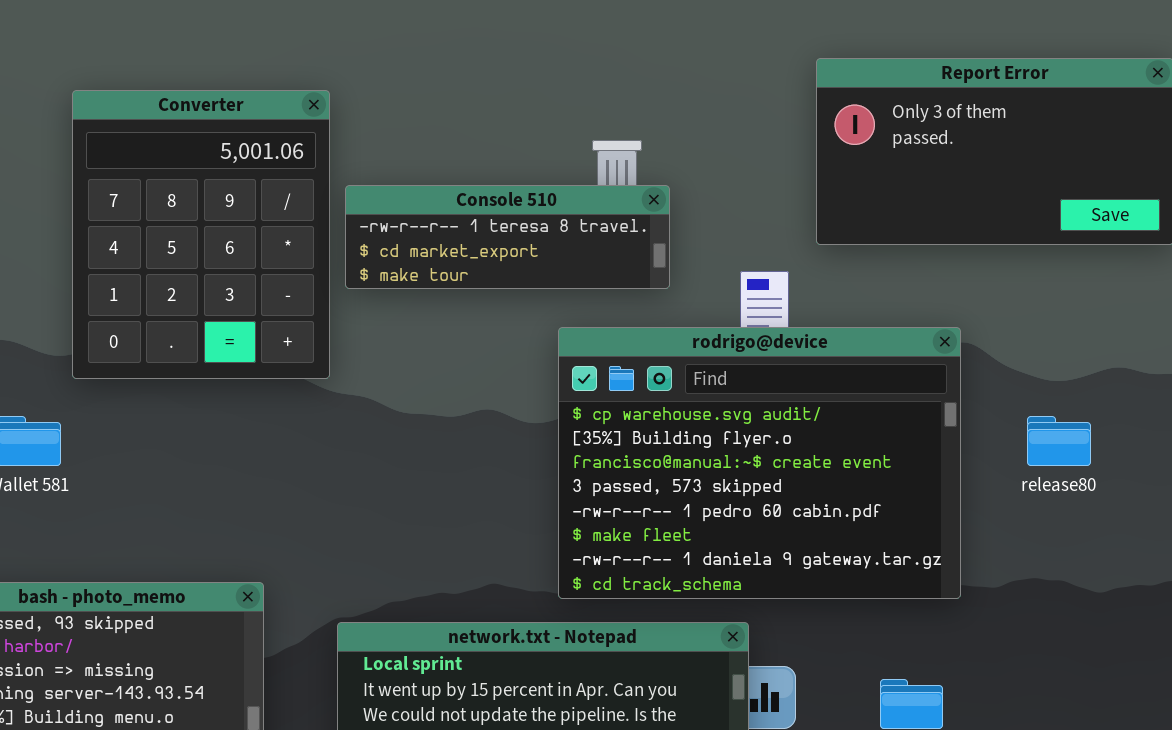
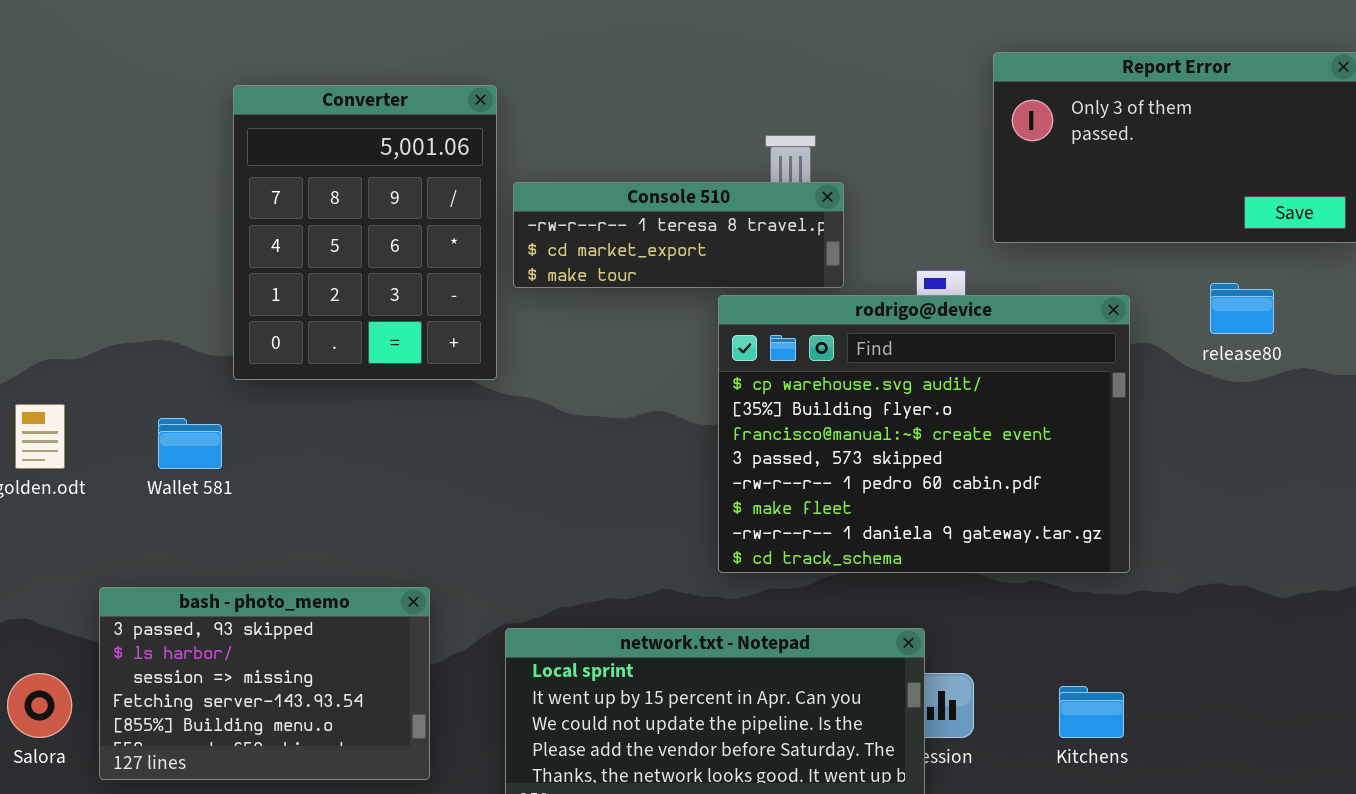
rodrigo@device: [558,327,961,599] -> [718,295,1130,573], moved
release80: [1027,416,1091,466] -> [1210,283,1274,334], moved

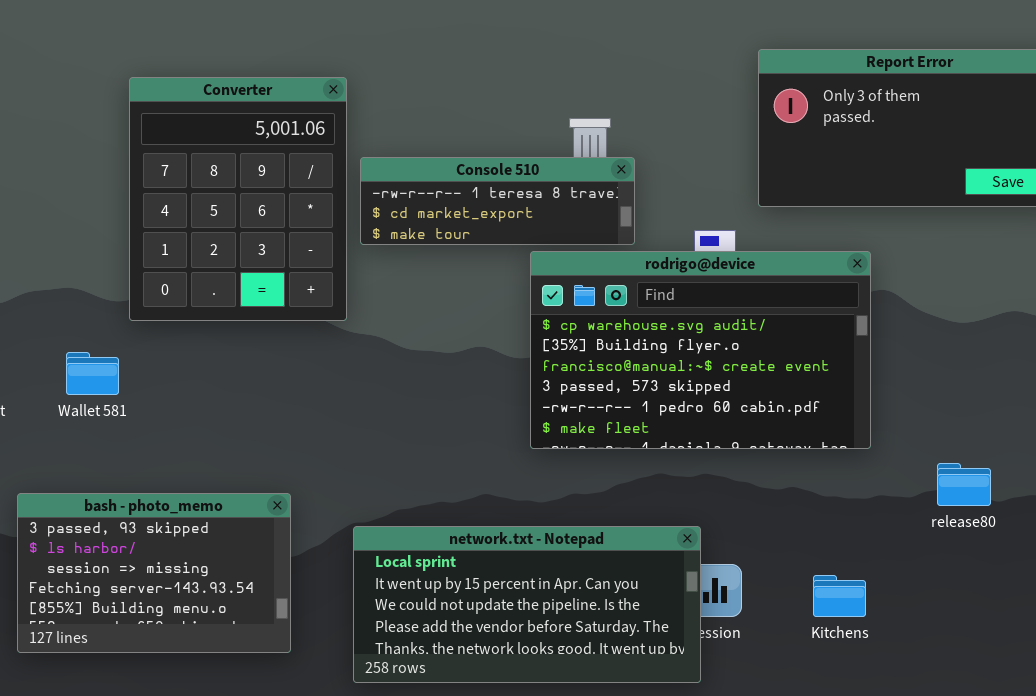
release80: [1210,283,1274,334] -> [937,463,991,506], moved
rodrigo@device: [718,295,1130,573] -> [530,251,871,449], resized

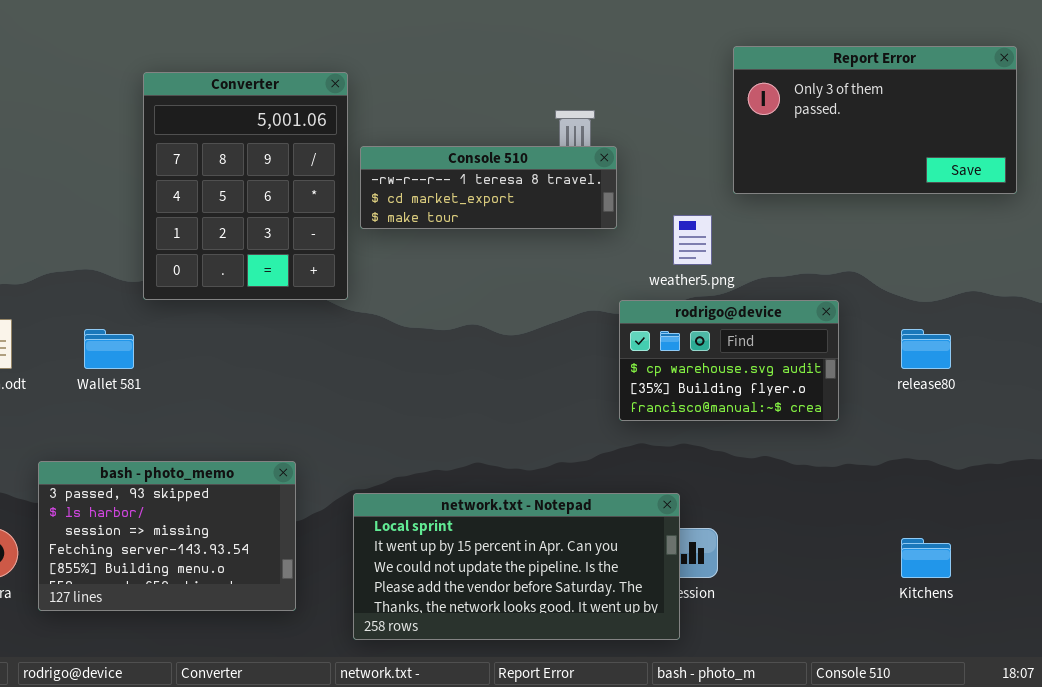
rodrigo@device: [530,251,871,449] -> [619,300,839,421], resized
release80: [937,463,991,506] -> [901,329,951,369], moved
Kitchens: [813,575,866,617] -> [901,538,951,578], moved

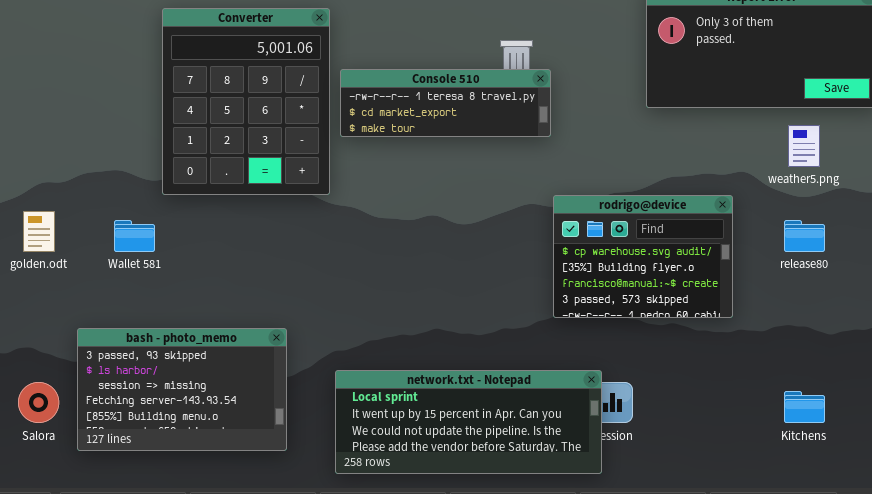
weather5.png: [673,215,712,265] -> [788,125,820,167], moved
rodrigo@device: [619,300,839,421] -> [553,195,733,318], resized
network.txt - Notepad: [353,493,680,640] -> [335,370,602,474], resized

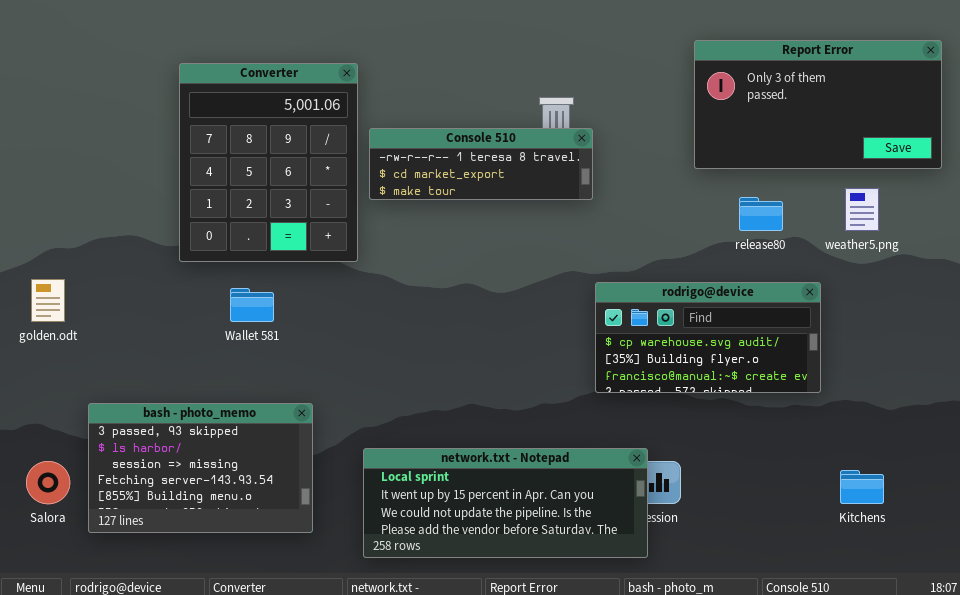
rodrigo@device: [553,195,733,318] -> [595,282,821,393], resized
Wallet 581: [114,220,155,252] -> [230,288,274,322], moved
release80: [784,220,825,252] -> [739,197,783,231], moved

